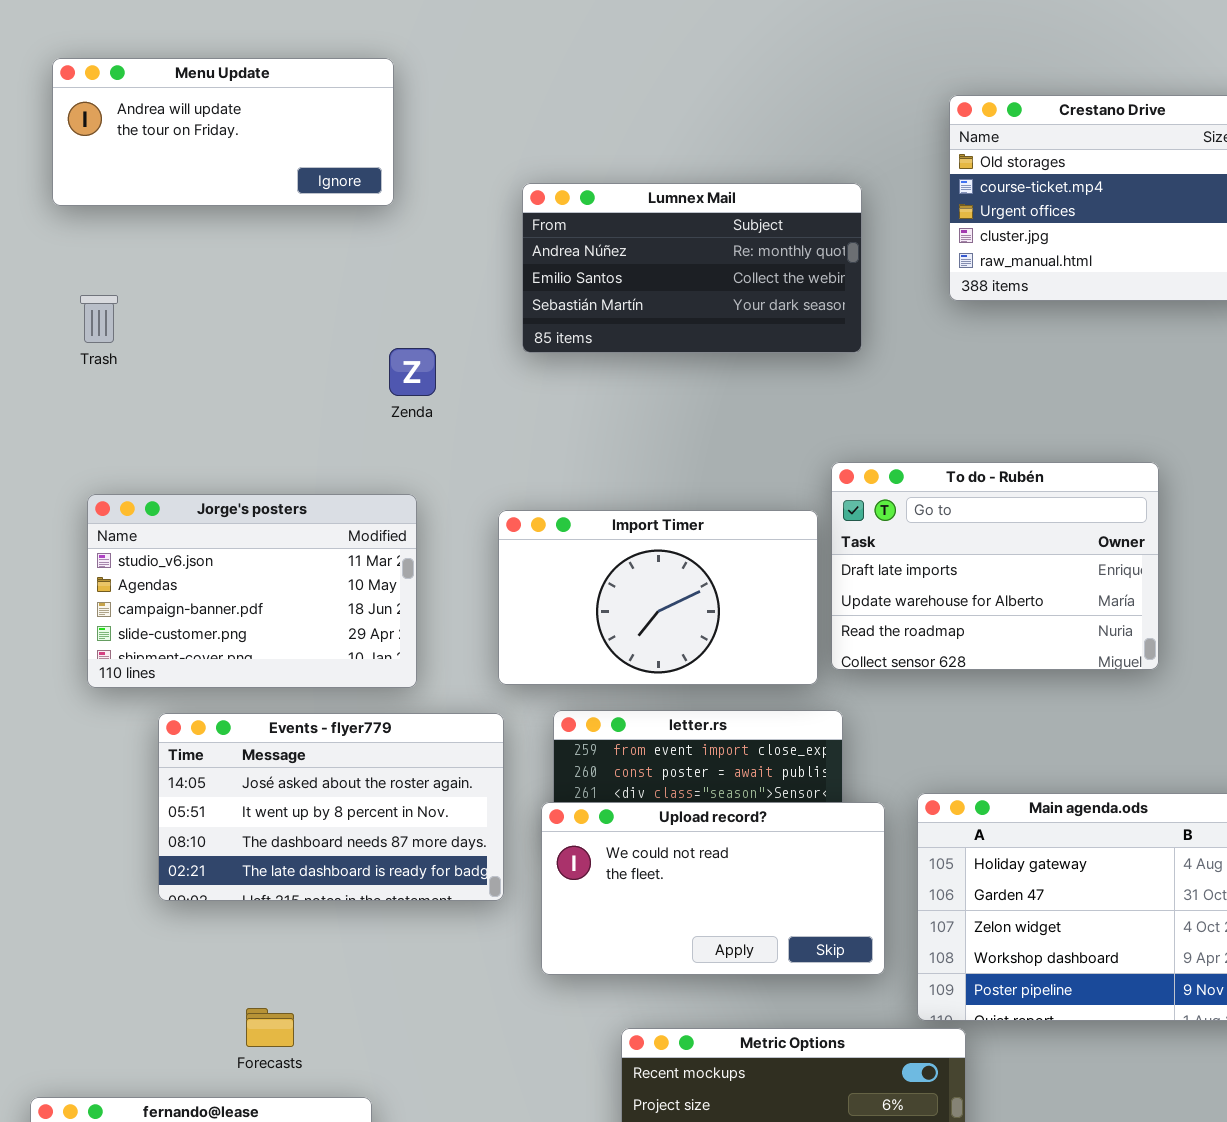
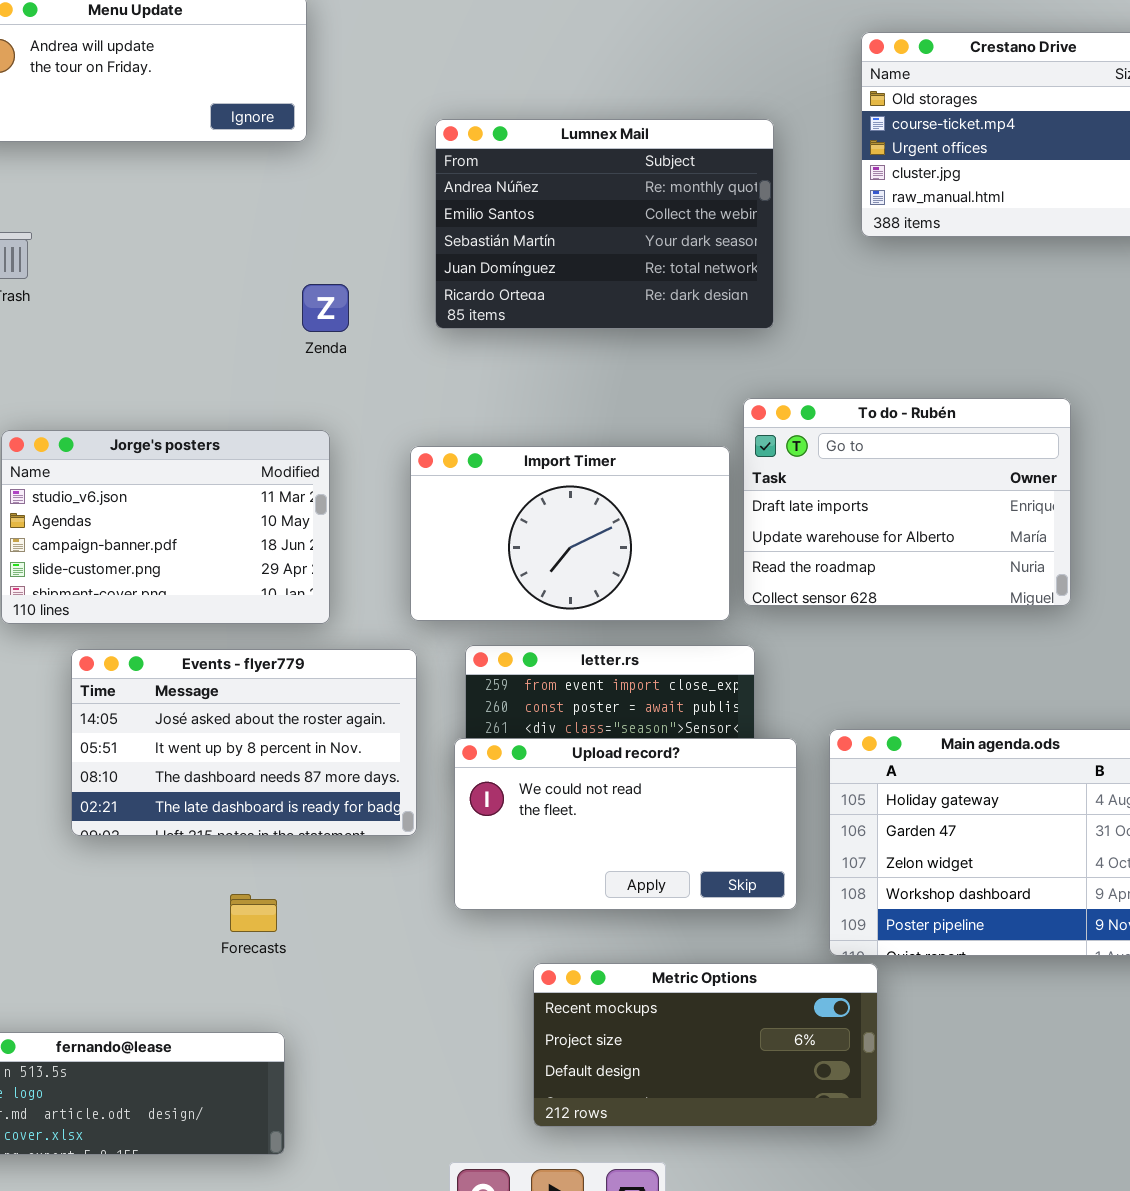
Lumnex Mail: [522,183,862,353] -> [435,119,774,329], resized
Forecasts: [246,1008,294,1047] -> [230,894,277,932], moved

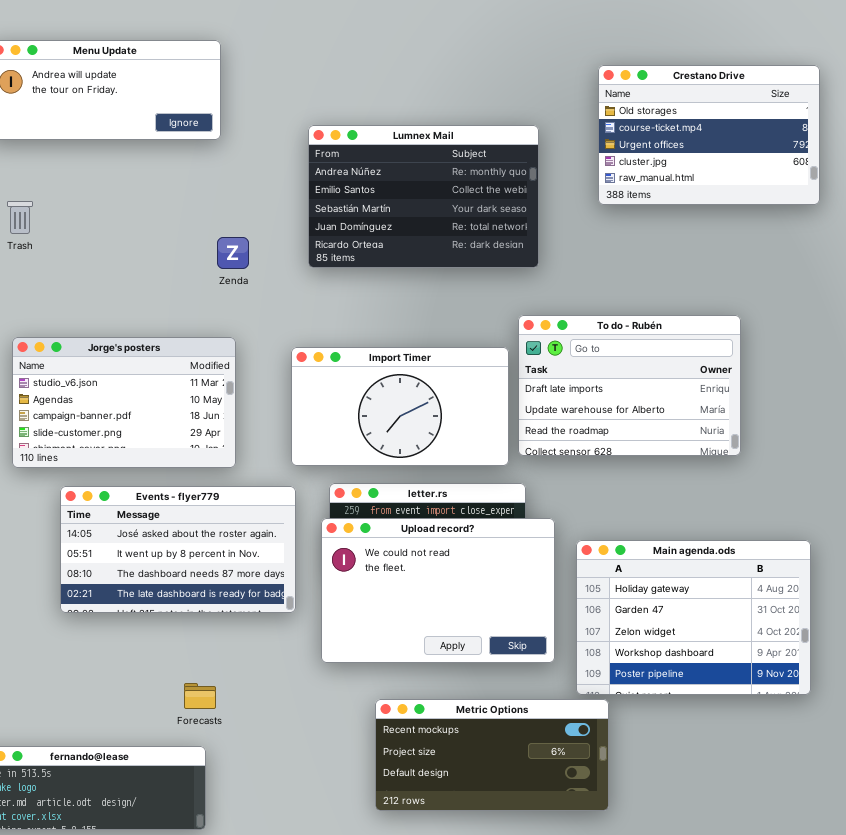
Upload record?: [454,738,797,910] -> [321,518,555,663], resized
Forecasts: [230,894,277,932] -> [184,683,216,709], moved

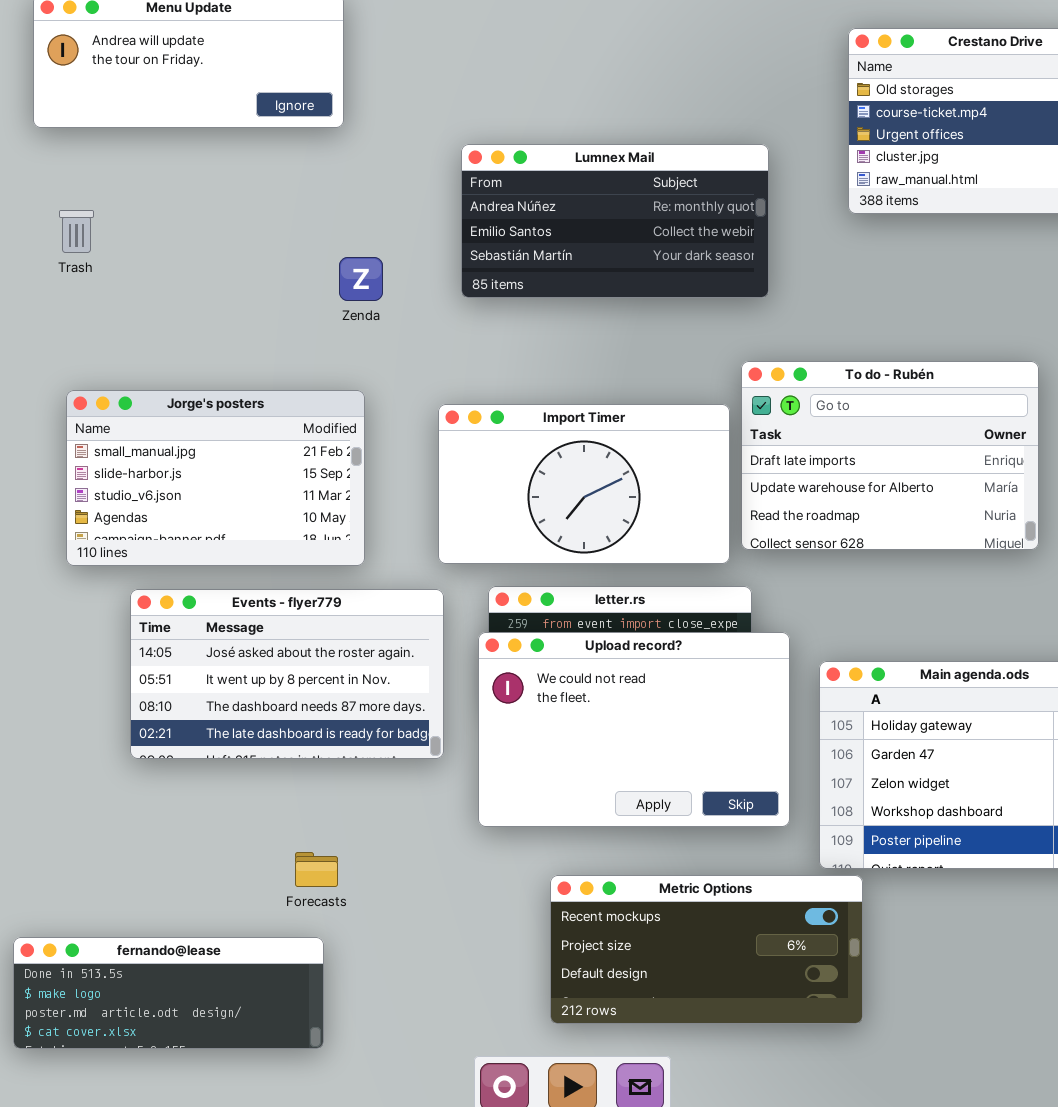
Lumnex Mail: [308,125,539,268] -> [461,144,769,298], resized
Jorge's posters: [12,337,236,468] -> [66,390,365,566], scrolled up 2 rows

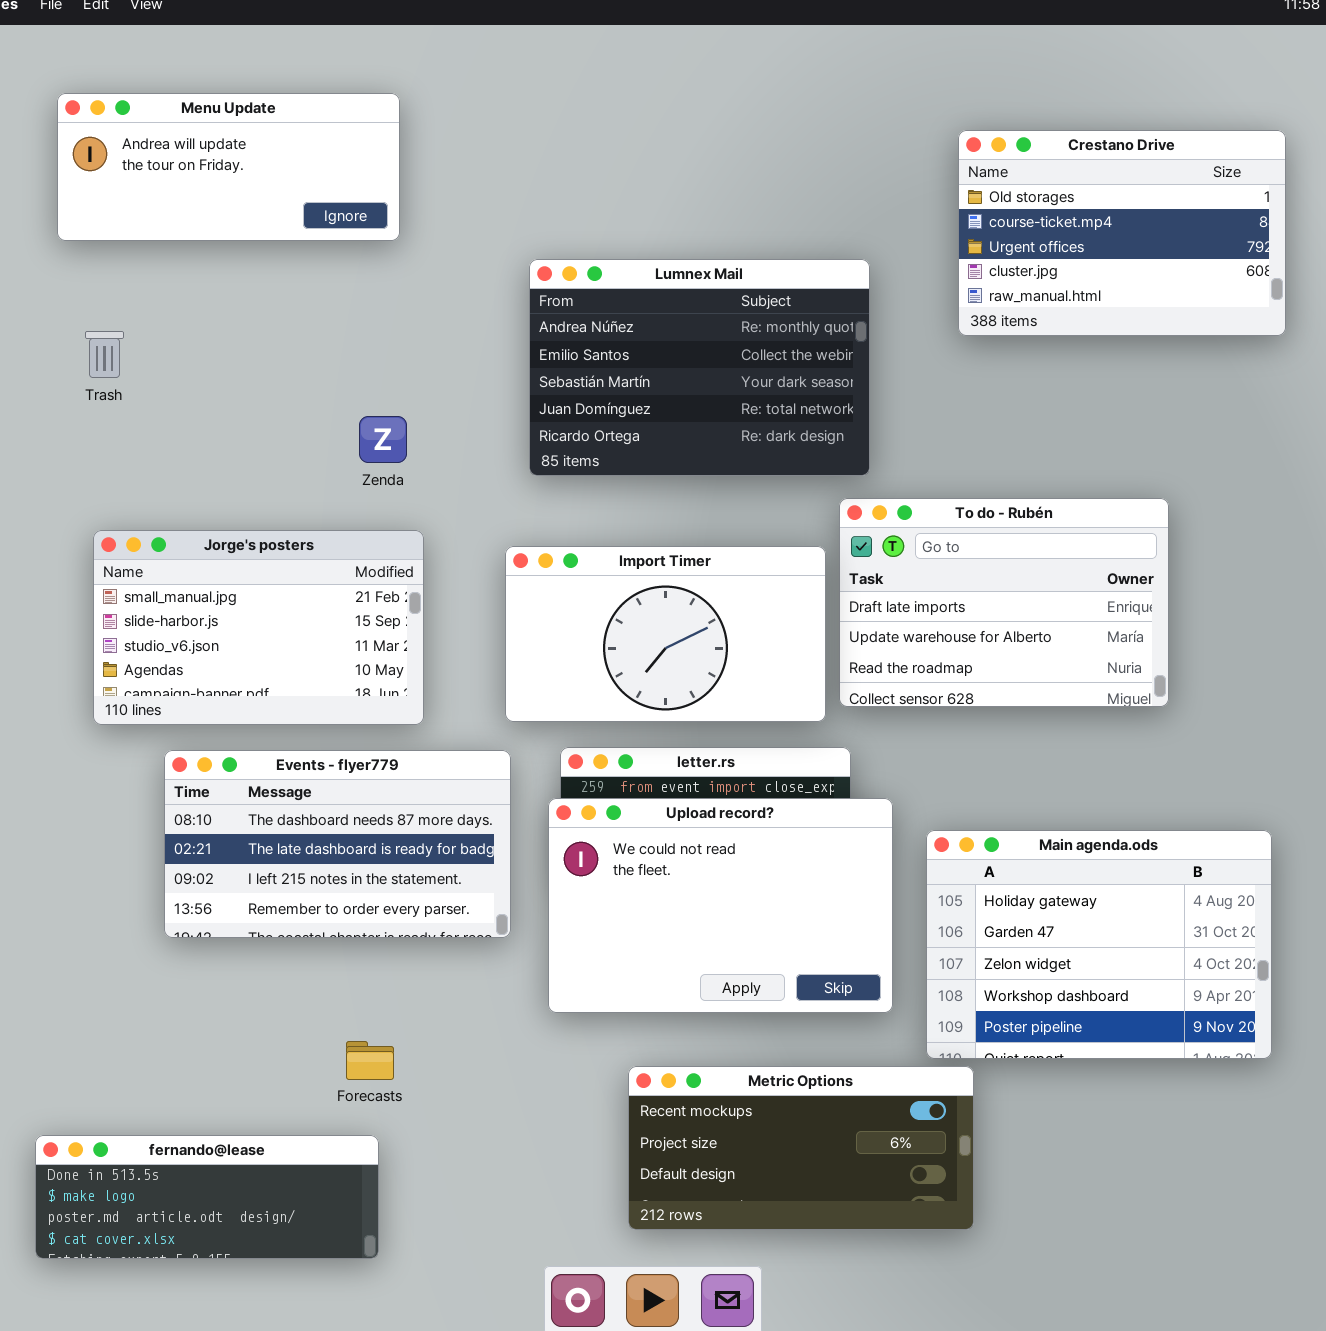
Lumnex Mail: [461,144,769,298] -> [529,259,870,476], resized
Zenda: [339,257,383,301] -> [359,416,407,463], moved
Events - flyer779: [130,589,444,759] -> [164,750,511,938], scrolled down 2 rows

